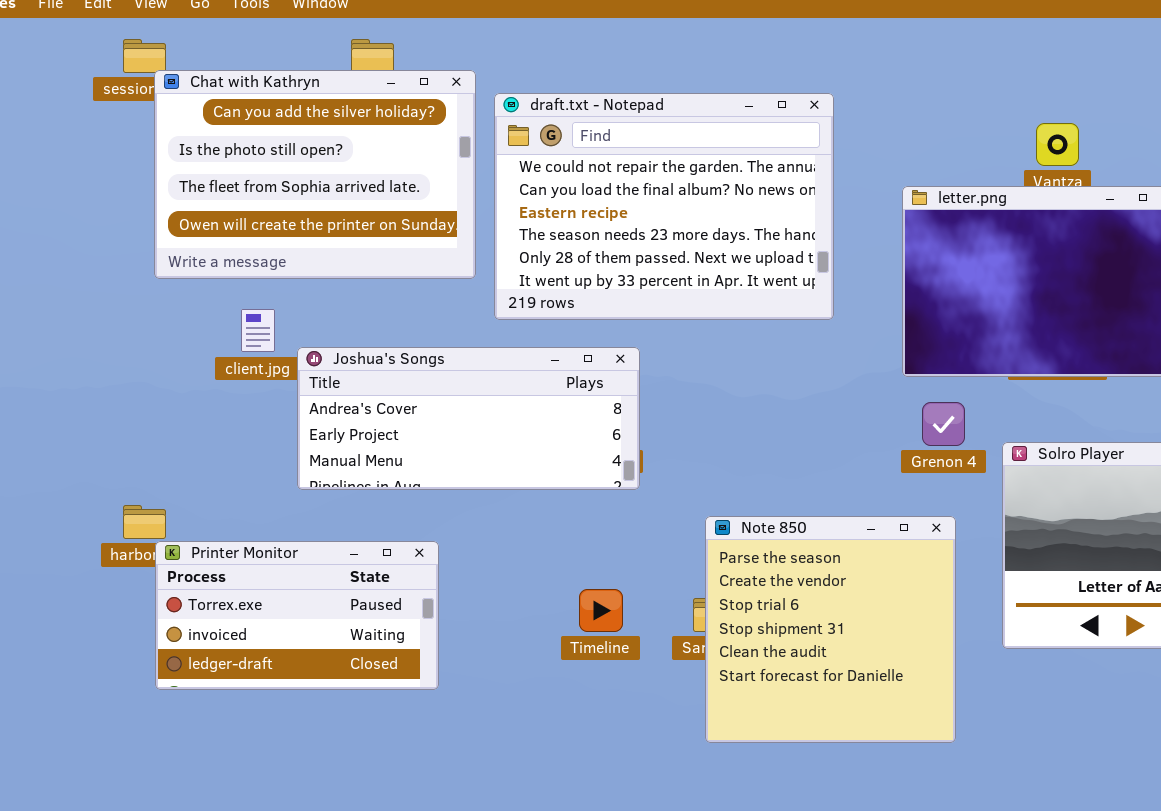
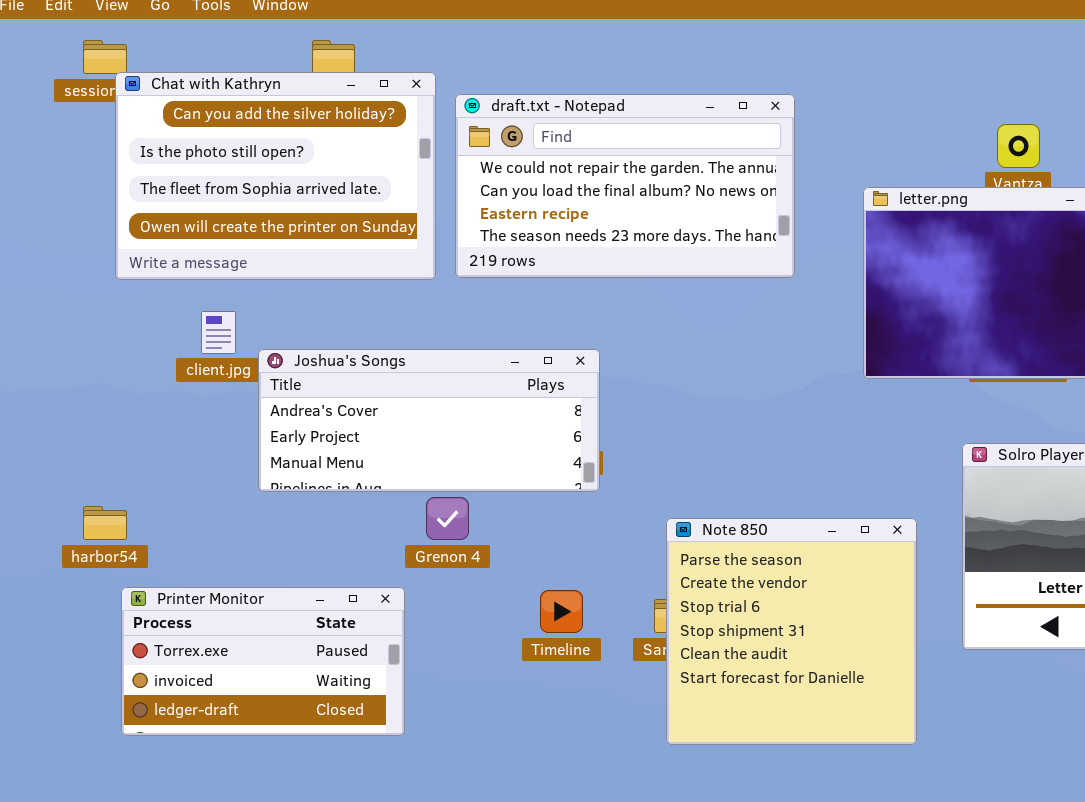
draft.txt - Notepad: [494,93,834,320] -> [455,94,795,278], resized
Grenon 4: [922,402,965,446] -> [426,497,469,540], moved
Printer Monitor: [155,541,439,690] -> [121,587,405,736], moved

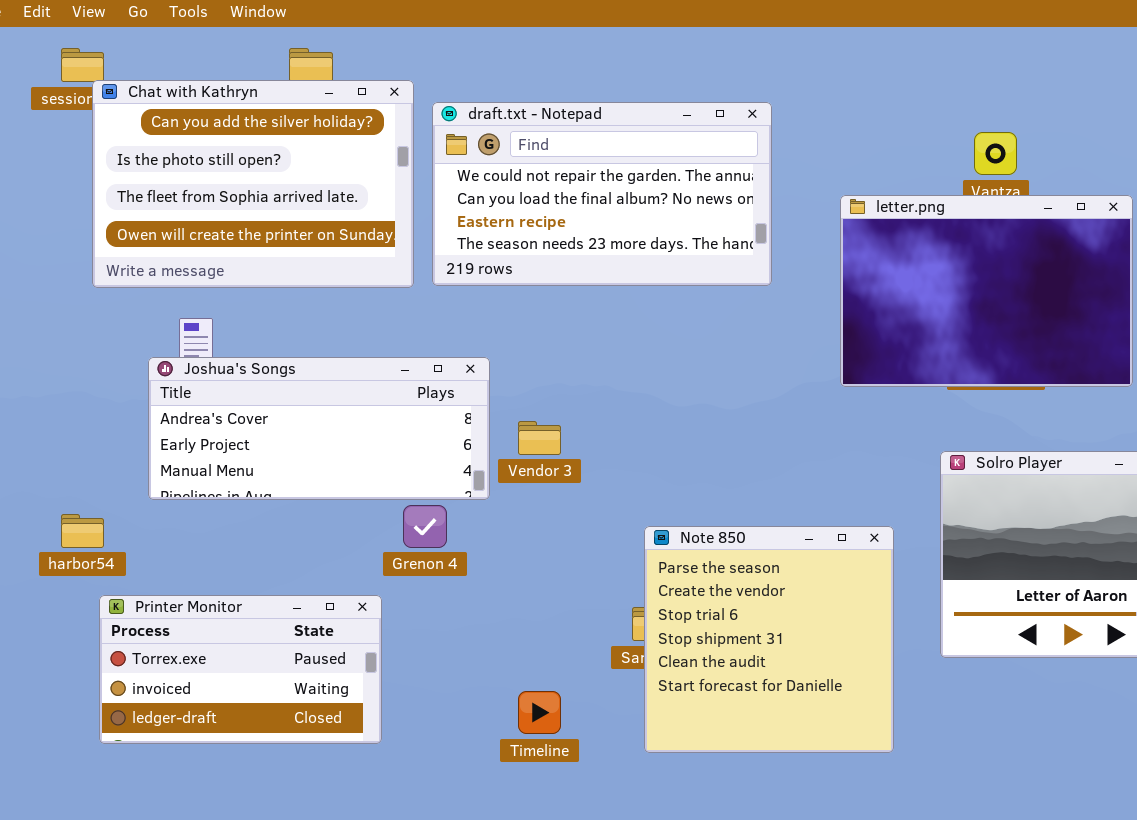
Joshua's Songs: [258,349,600,492] -> [148,357,490,500], moved
Timeline: [540,590,583,633] -> [518,691,561,734], moved

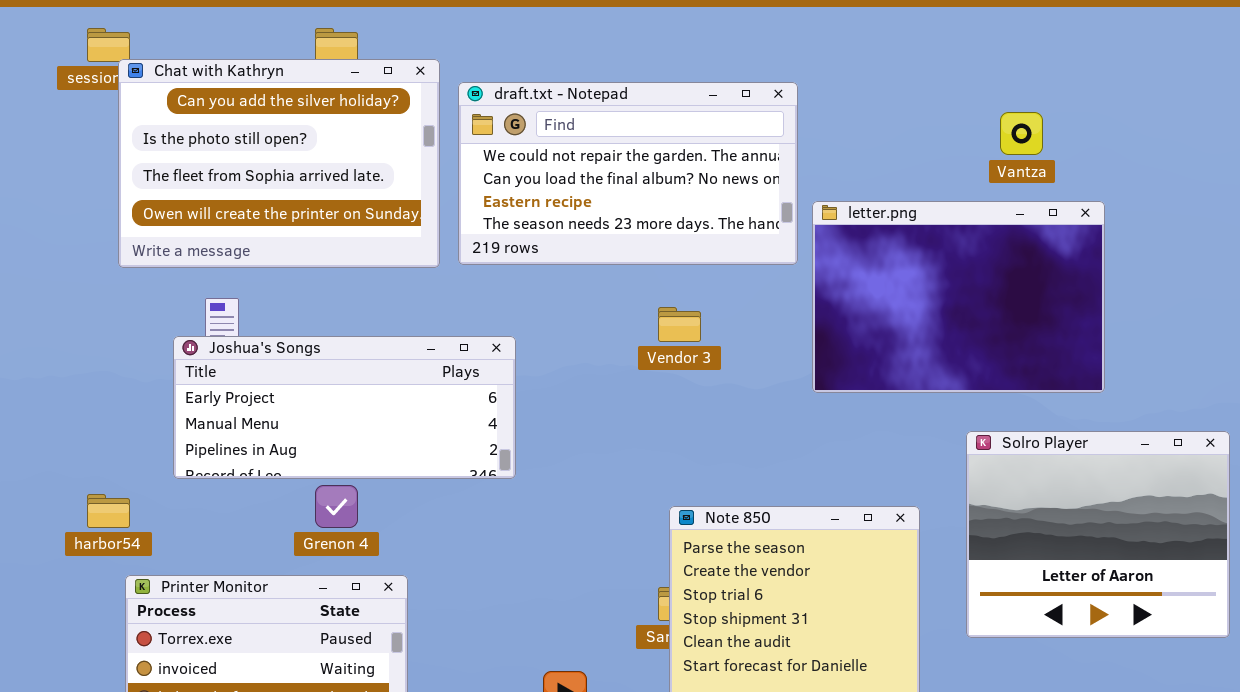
letter.png: [840,195,1133,387] -> [812,201,1105,393], moved
Joshua's Songs: [148,357,490,500] -> [173,336,516,479], scrolled down 1 row
Vendor 3: [518,421,561,455] -> [658,307,701,342], moved
Grenon 4: [403,505,447,548] -> [315,485,358,528], moved

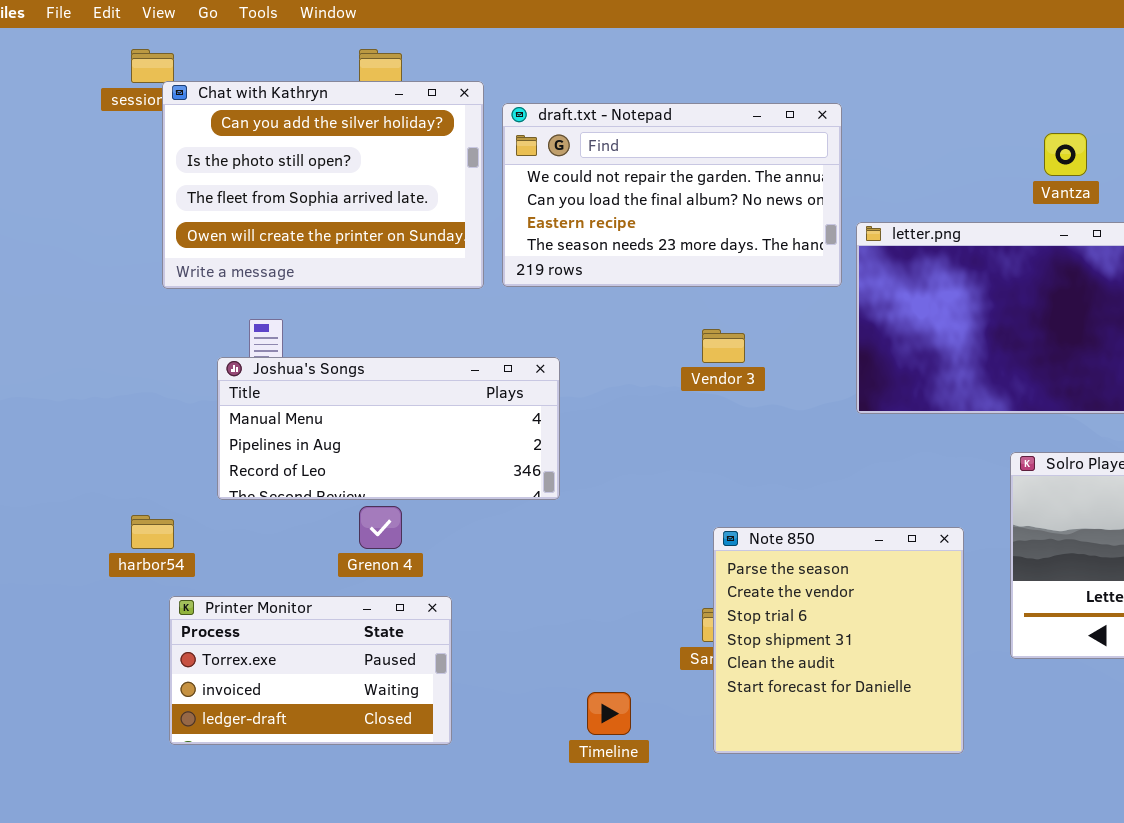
Joshua's Songs: [173,336,516,479] -> [217,357,560,500], scrolled down 1 row

